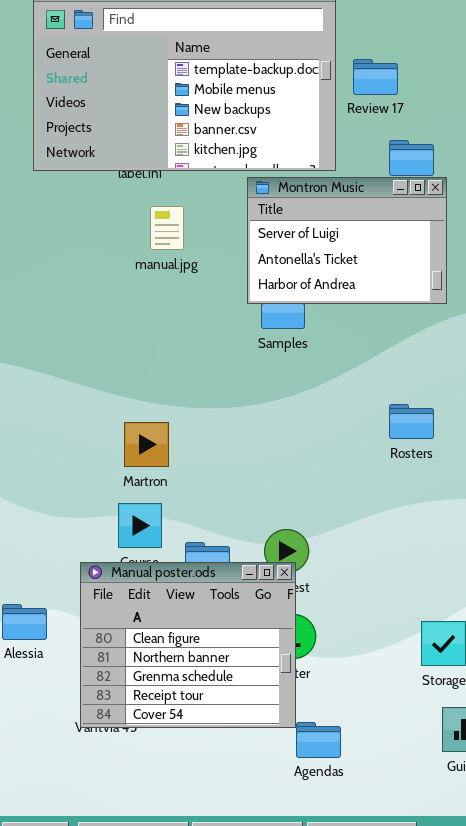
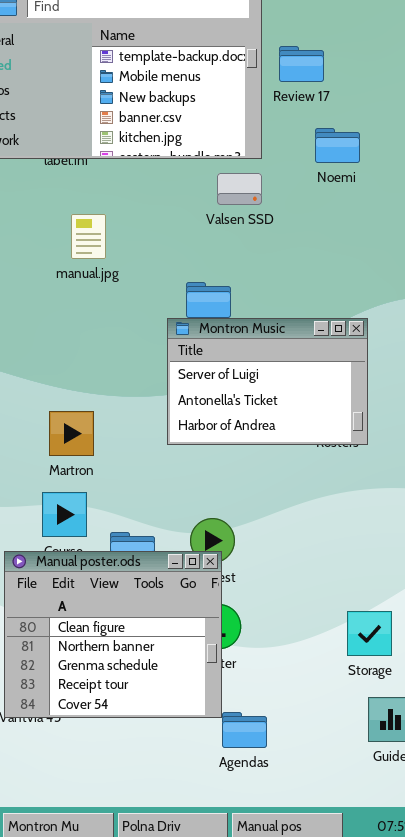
Montron Music: [247,177,447,304] -> [167,318,368,445], moved
manual.jpg: [150,206,184,250] -> [71,214,106,259], moved

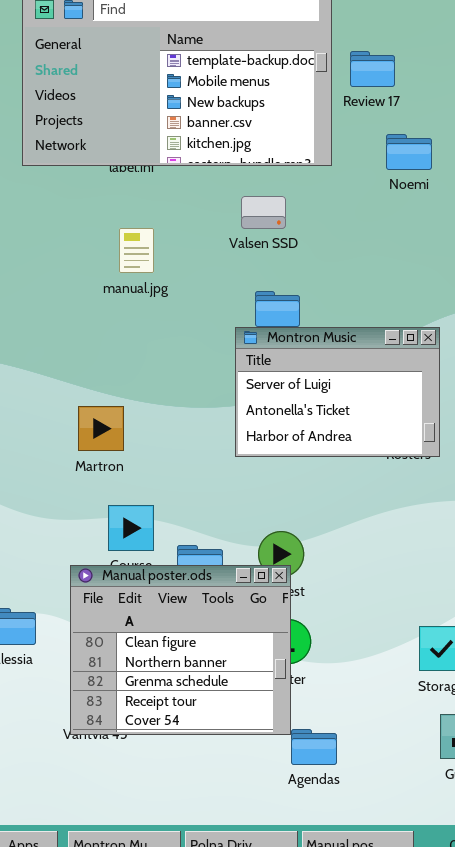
Valsen SSD: [217,173,262,205] -> [241,196,286,229], moved
manual.jpg: [71,214,106,259] -> [119,228,154,273], moved
Martron: [49,411,94,456] -> [78,406,124,451], moved

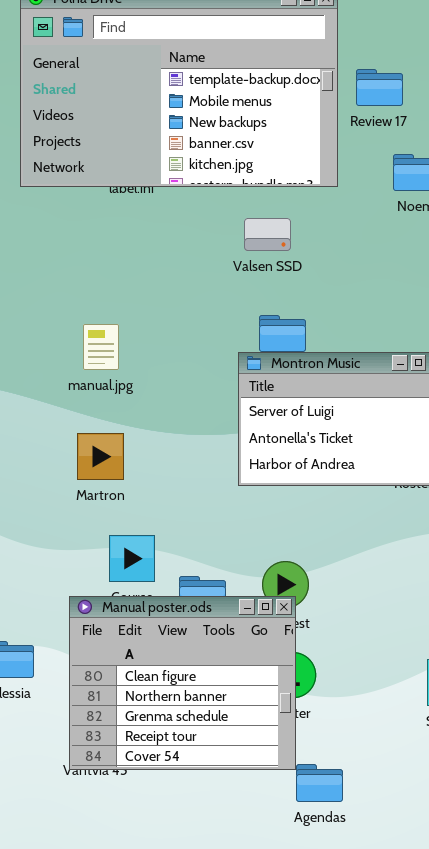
manual.jpg: [119,228,154,273] -> [83,324,119,370], moved

